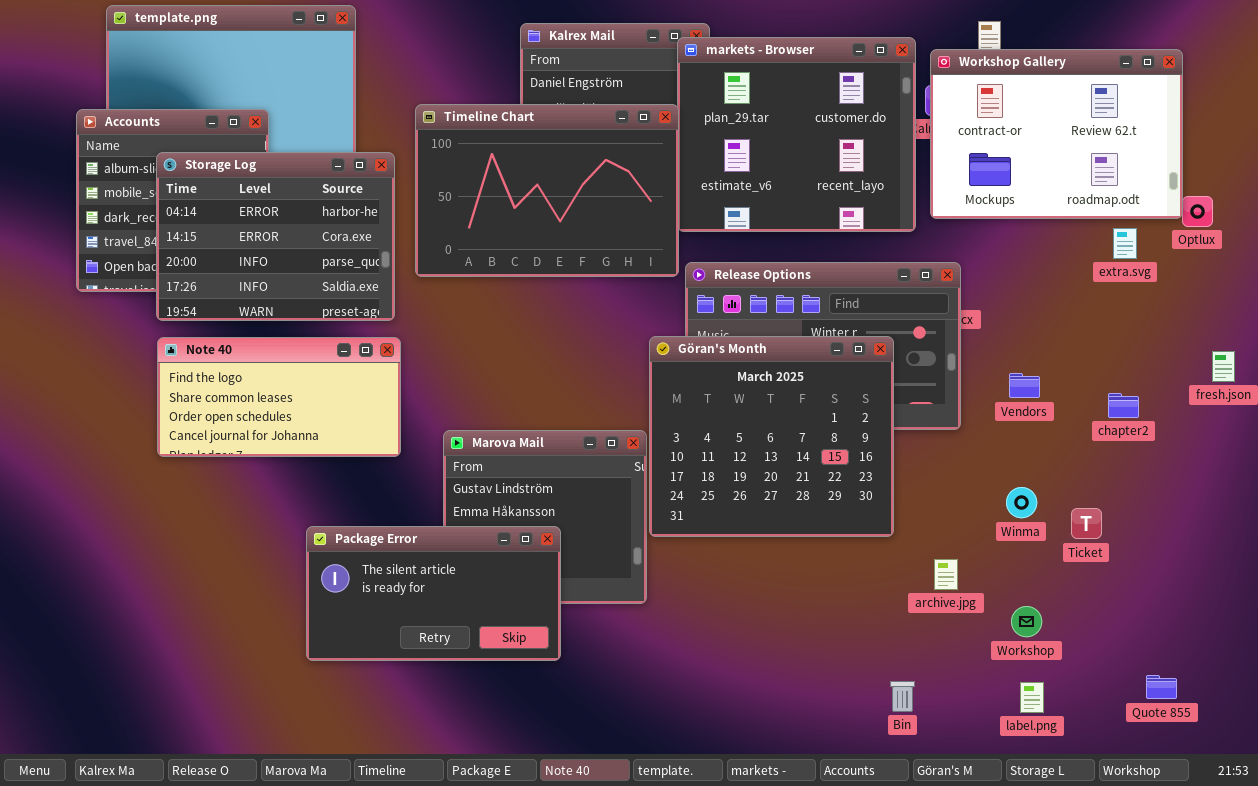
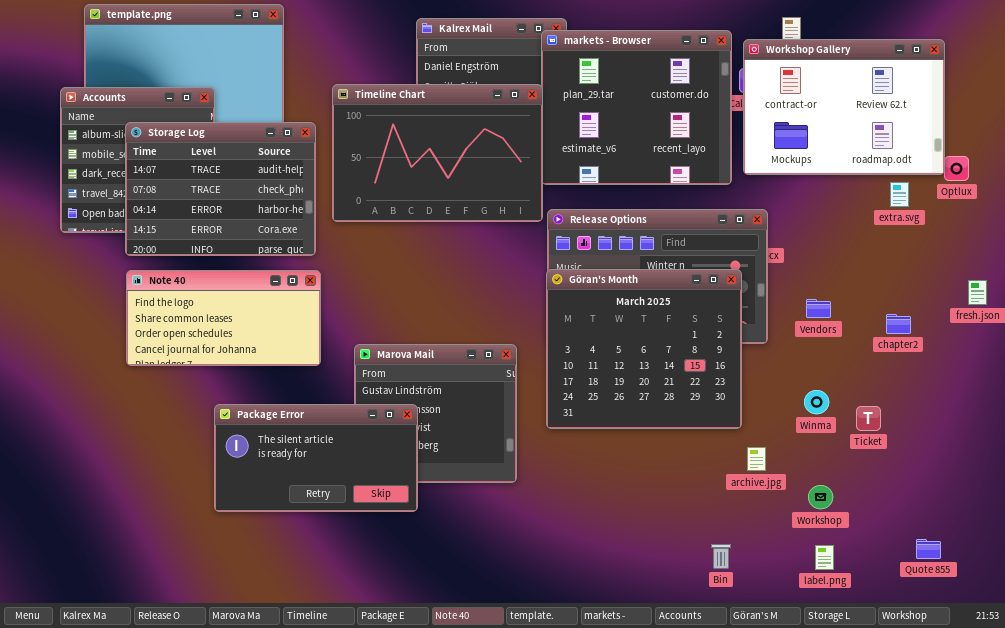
Storage Log: [156,152,395,321] -> [125,122,316,256], scrolled up 2 rows
Göran's Month: [649,336,894,537] -> [546,269,742,429], moved
Package Error: [306,526,561,661] -> [214,404,418,512], moved

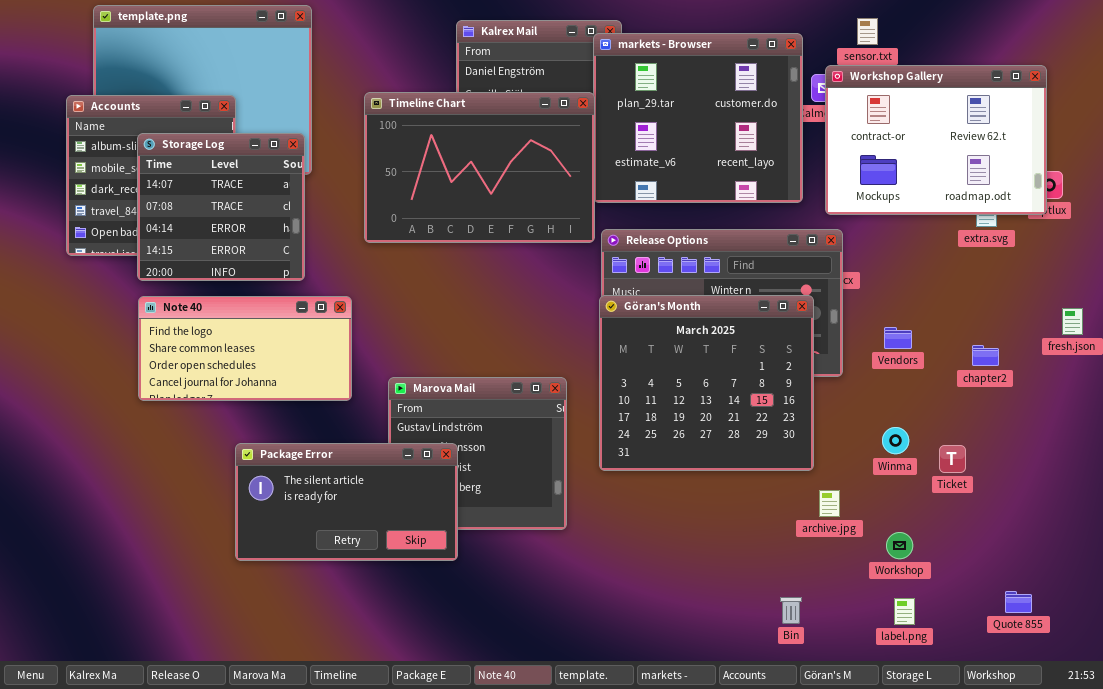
Workshop Gallery: [743,39,945,175] -> [825,65,1047,215], moved
Storage Log: [125,122,316,256] -> [137,133,305,281], resized

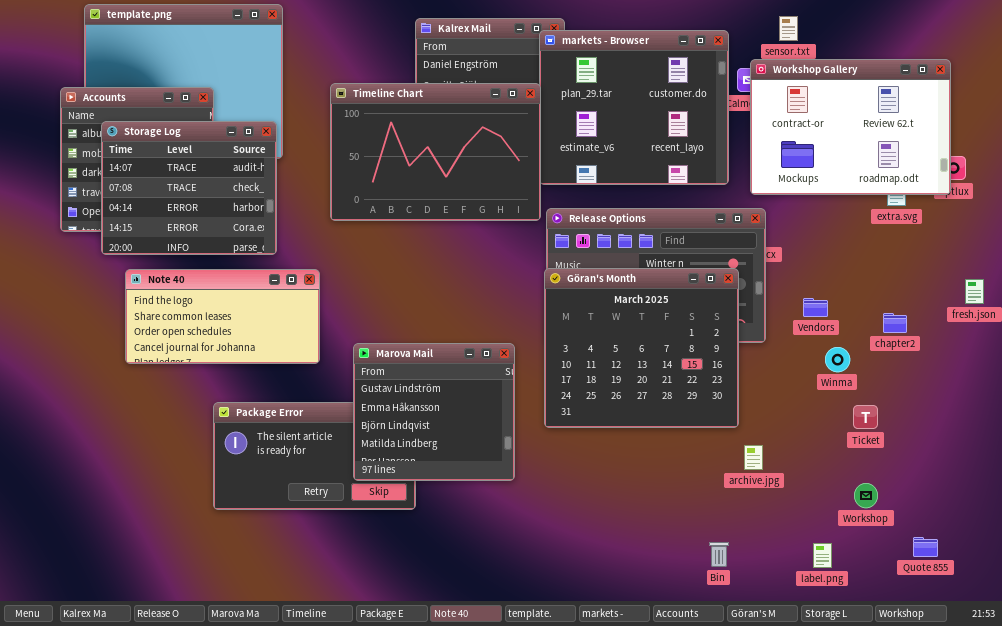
Storage Log: [137,133,305,281] -> [101,121,277,255], resized
Marova Mail: [388,377,567,530] -> [353,343,515,481], raised
Winma: [882,427,909,454] -> [825,347,850,372], moved
Workshop: [886,532,913,559] -> [854,483,878,508], moved

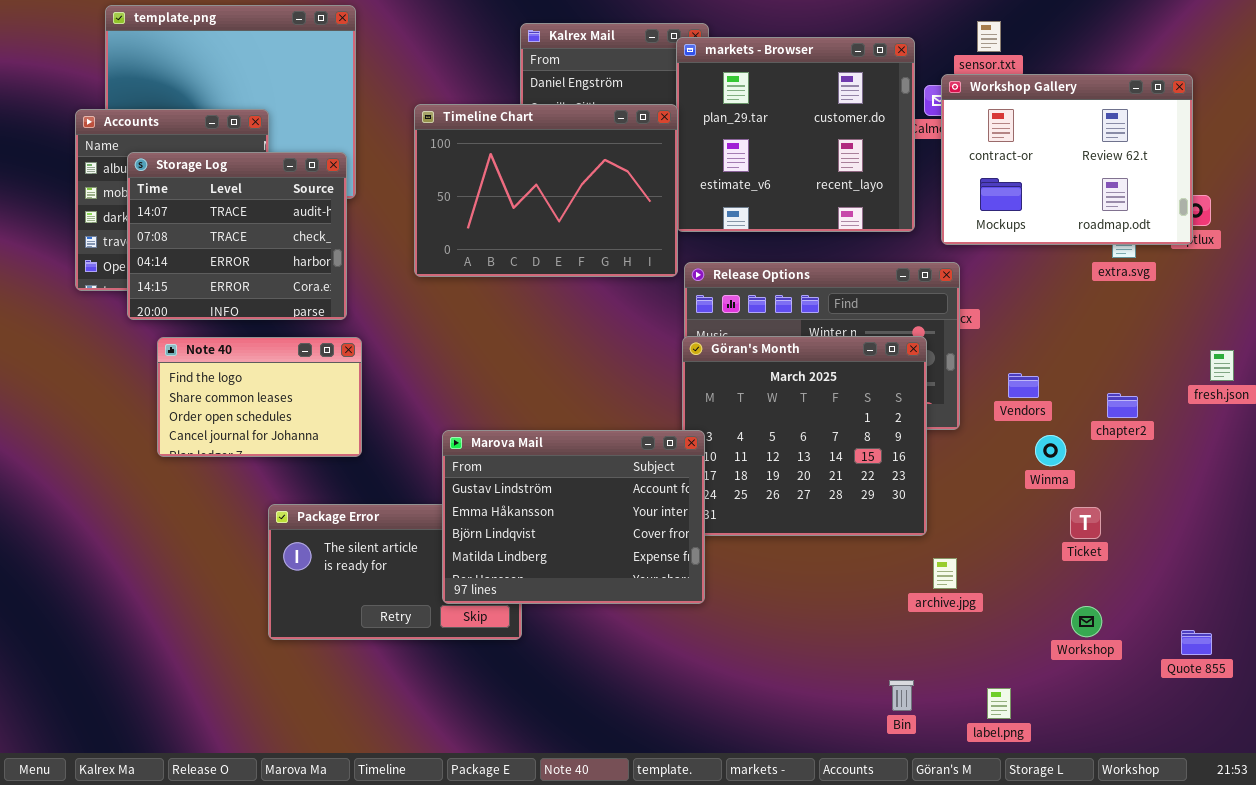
Note 40: [125,269,320,364] -> [157,337,362,457], resized
Marova Mail: [353,343,515,481] -> [442,430,705,604], resized
Quote 855: [913,537,938,557] -> [1181,630,1212,655], moved
label.png: [813,543,832,568] -> [987,688,1011,719], moved

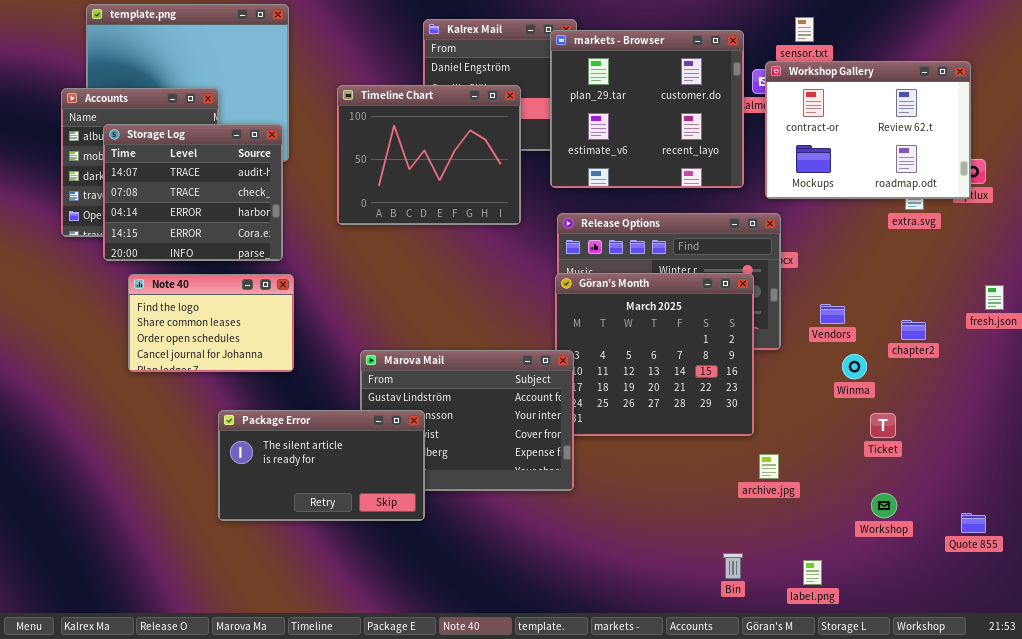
Timeline Chart: [414,104,678,277] -> [337,85,521,225], resized
Package Error: [268,504,522,640] -> [218,410,425,521], raised

